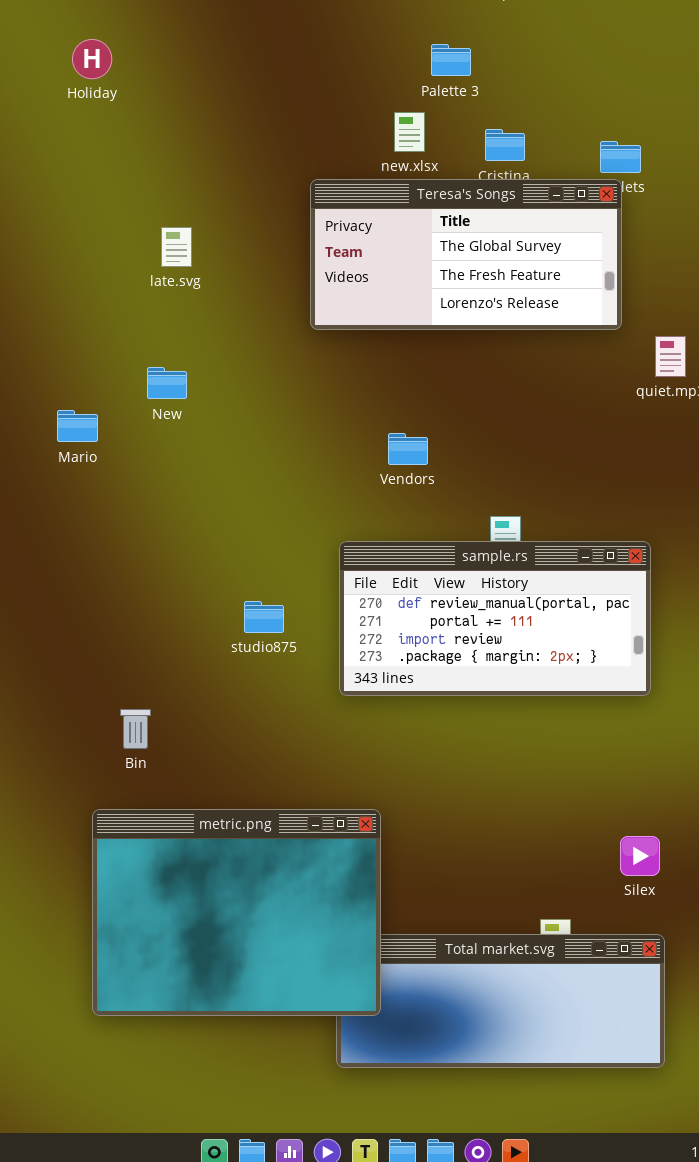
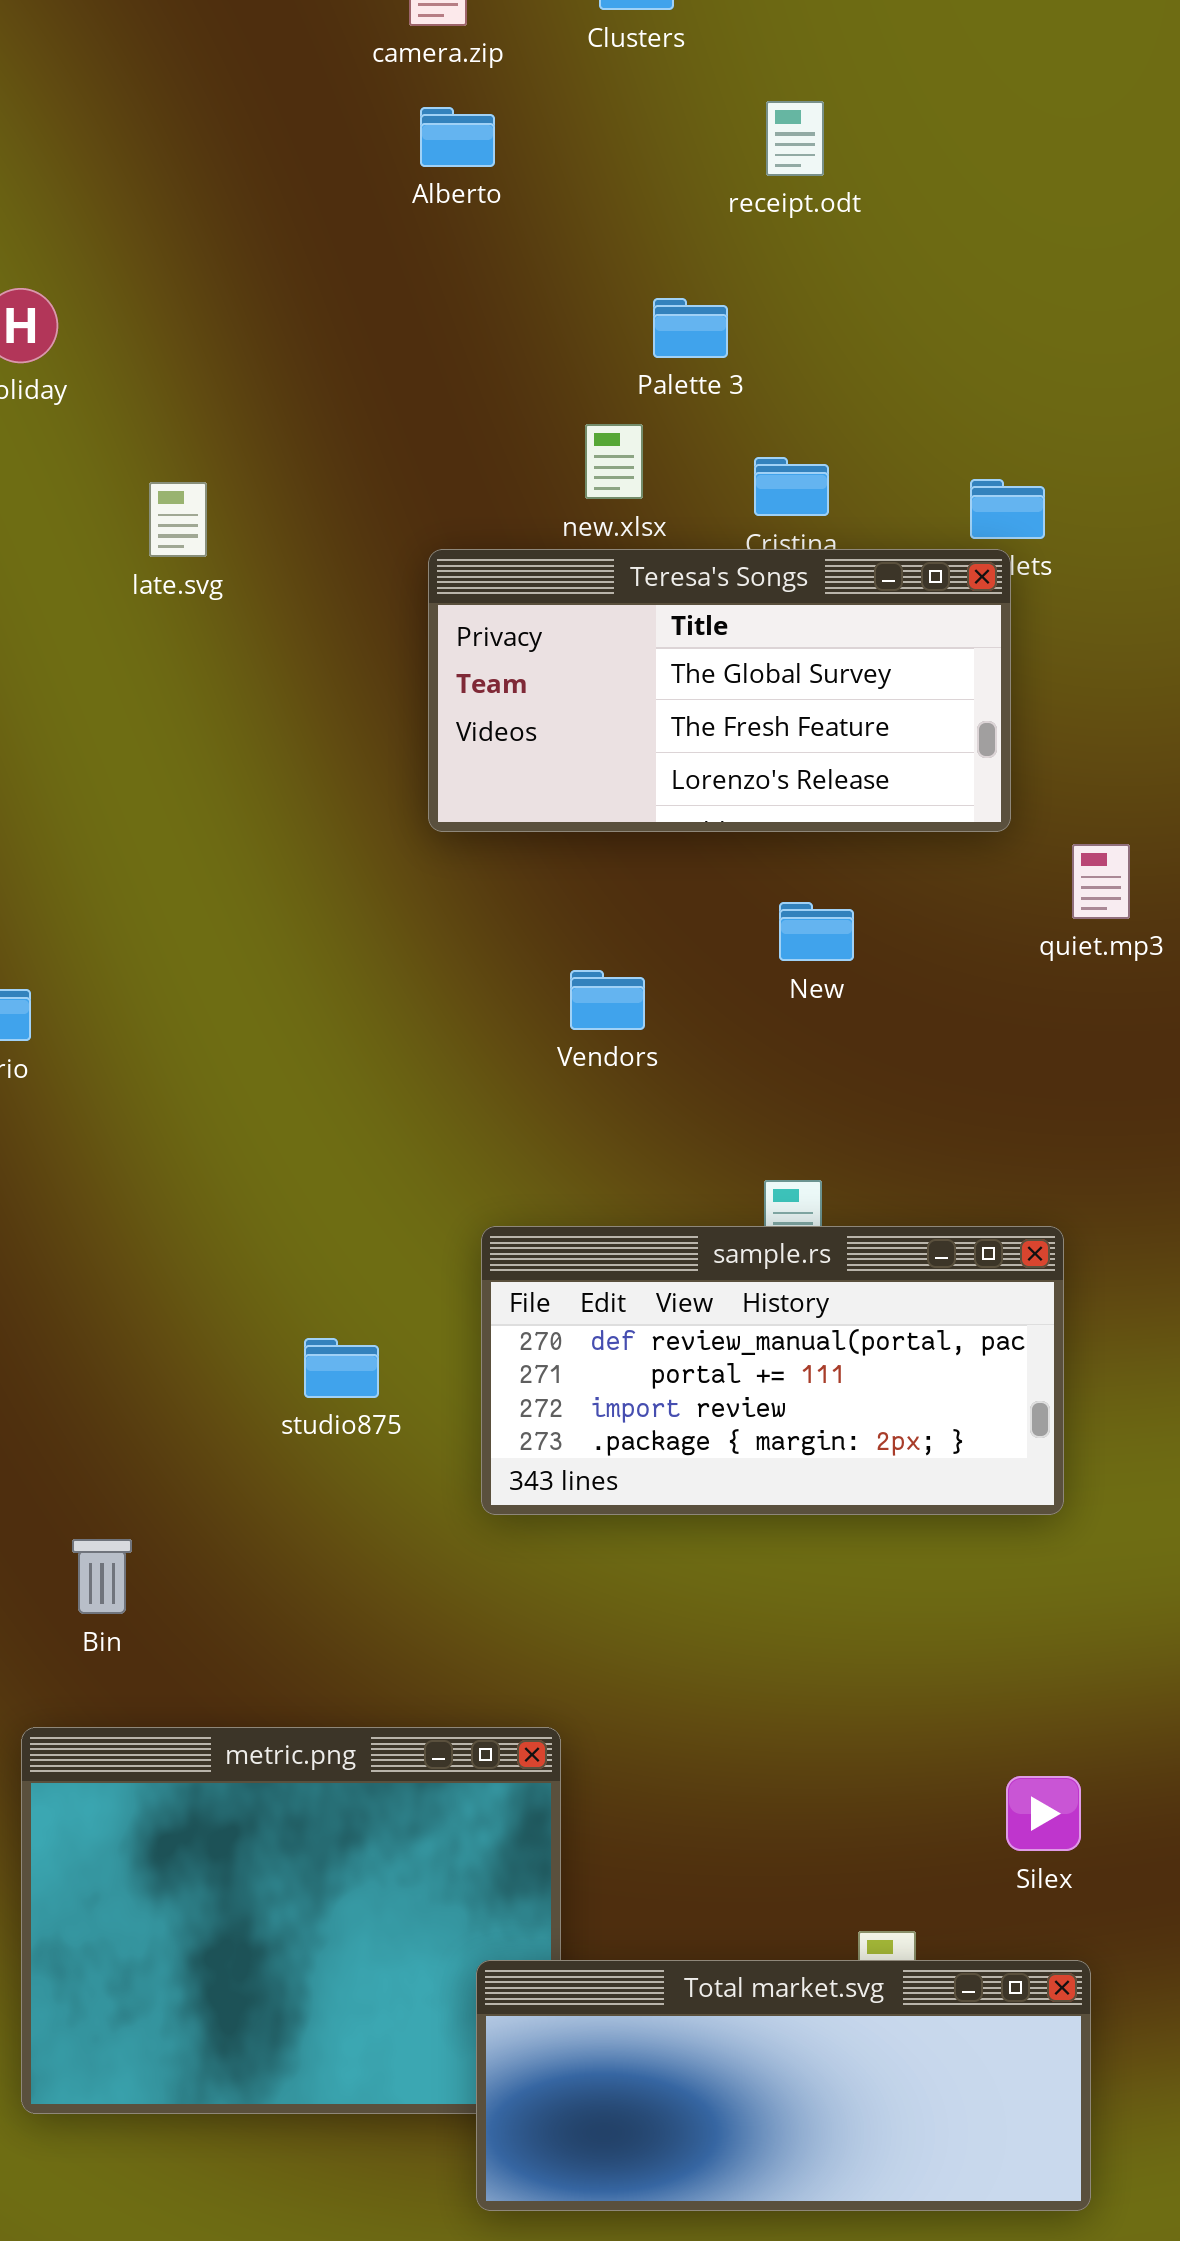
late.svg: [161,227,192,267] -> [149,482,207,557], moved
New: [147,367,187,399] -> [779,902,854,961], moved
Vendors: [388,433,428,465] -> [570,970,645,1030], moved
Total market.svg: [336,934,665,1068] -> [476,1960,1091,2211], raised

